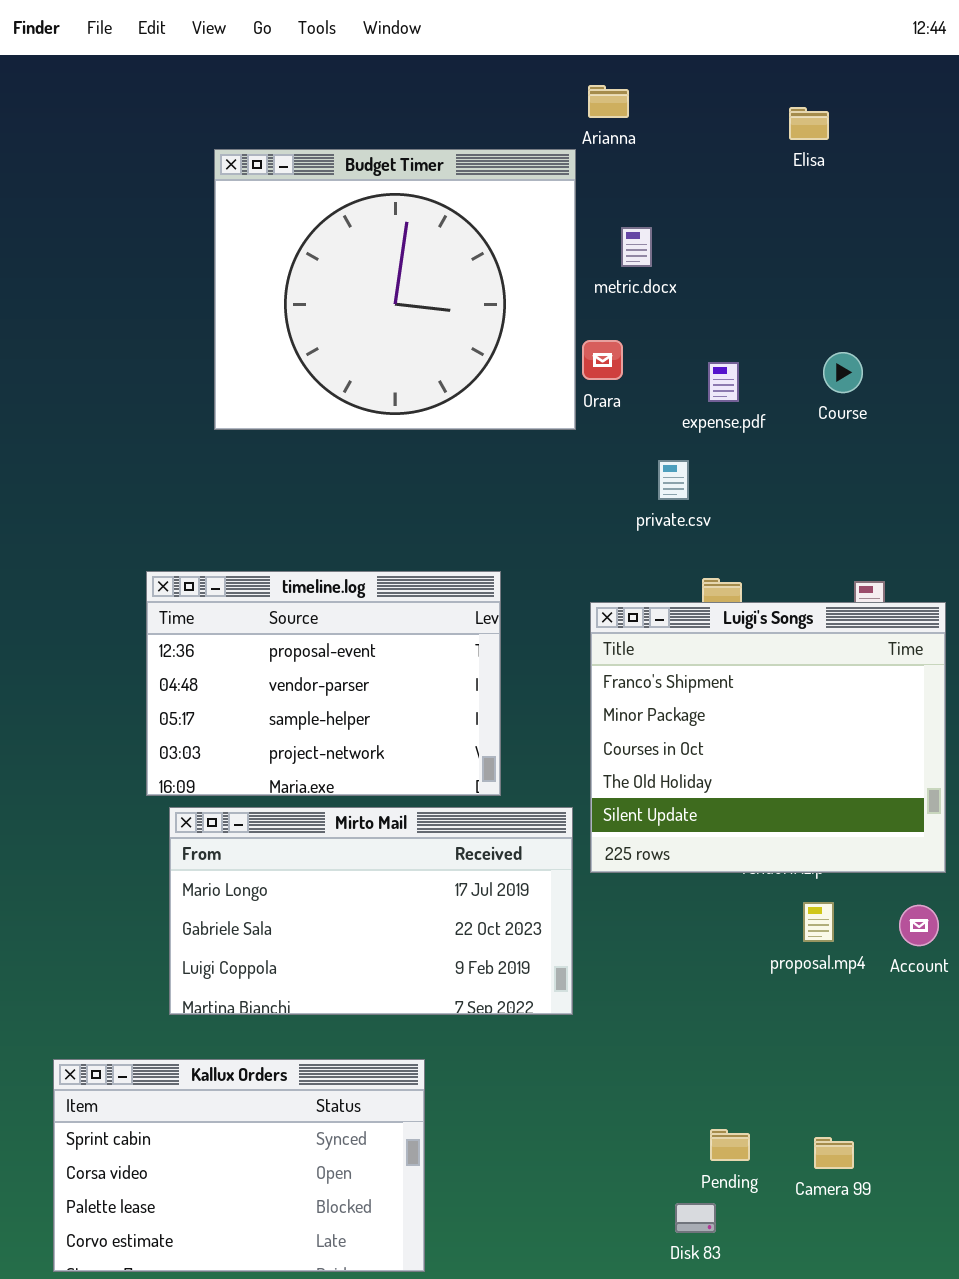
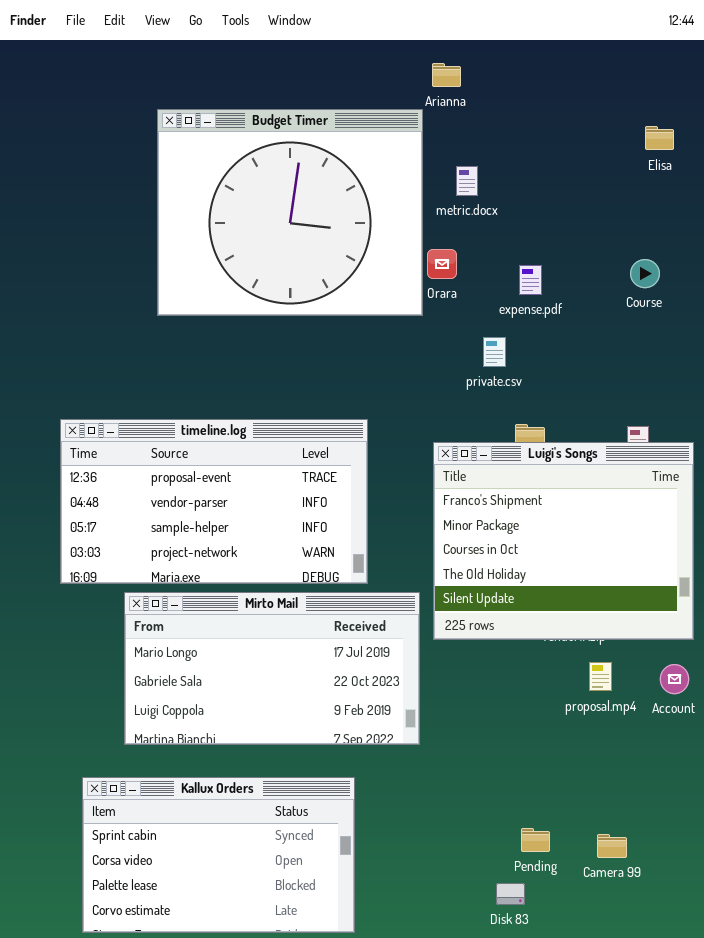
Elisa: [789,107,829,140] -> [645,126,674,150], moved
Course: [823,352,863,393] -> [630,259,660,288], moved
timeline.log: [146,571,501,796] -> [60,419,368,584], resized
Kallux Orders: [53,1059,425,1272] -> [82,777,355,933], moved

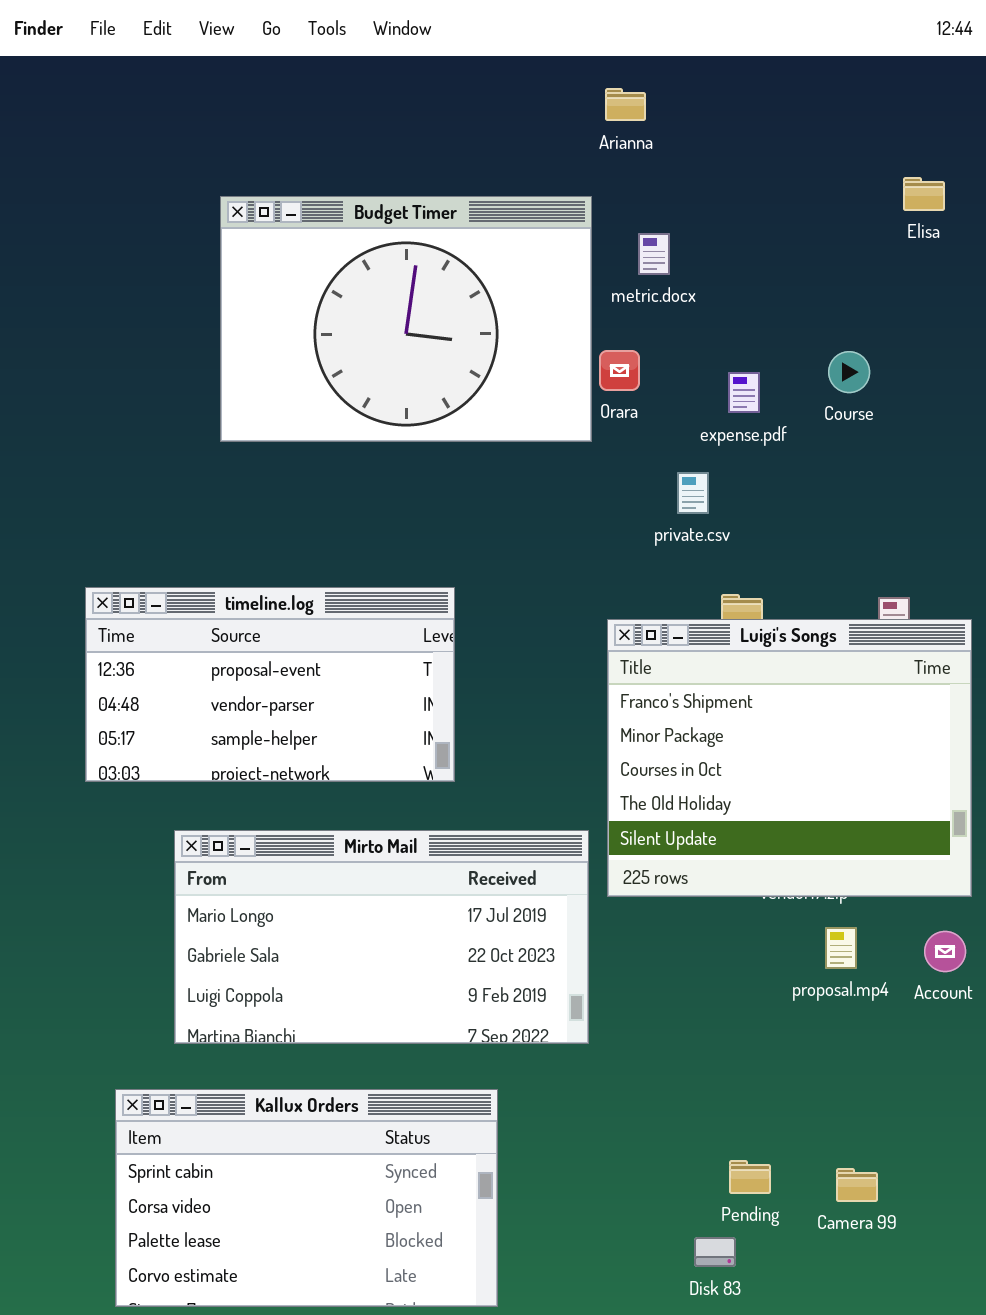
Budget Timer: [157,109,423,316] -> [220,196,592,442], resized
Course: [630,259,660,288] -> [828,351,870,393], moved
timeline.log: [60,419,368,584] -> [85,587,455,782], resized

